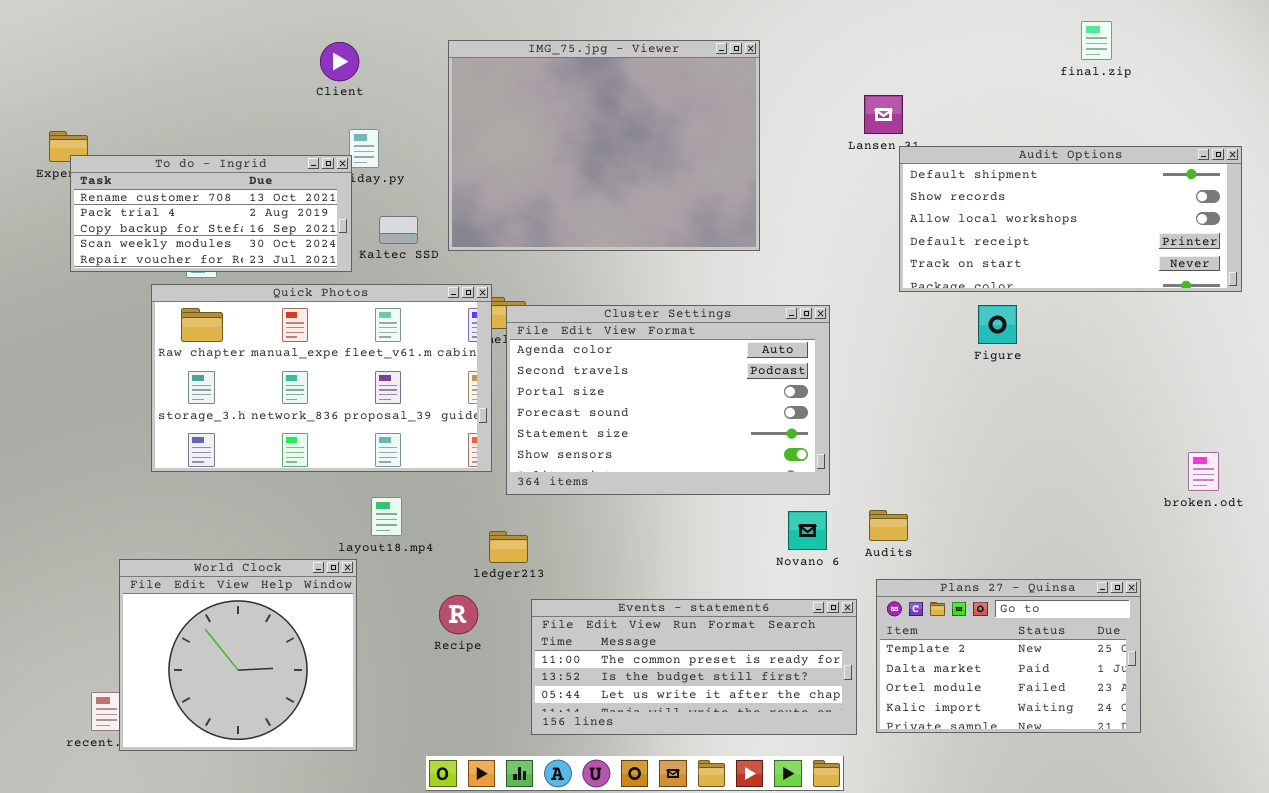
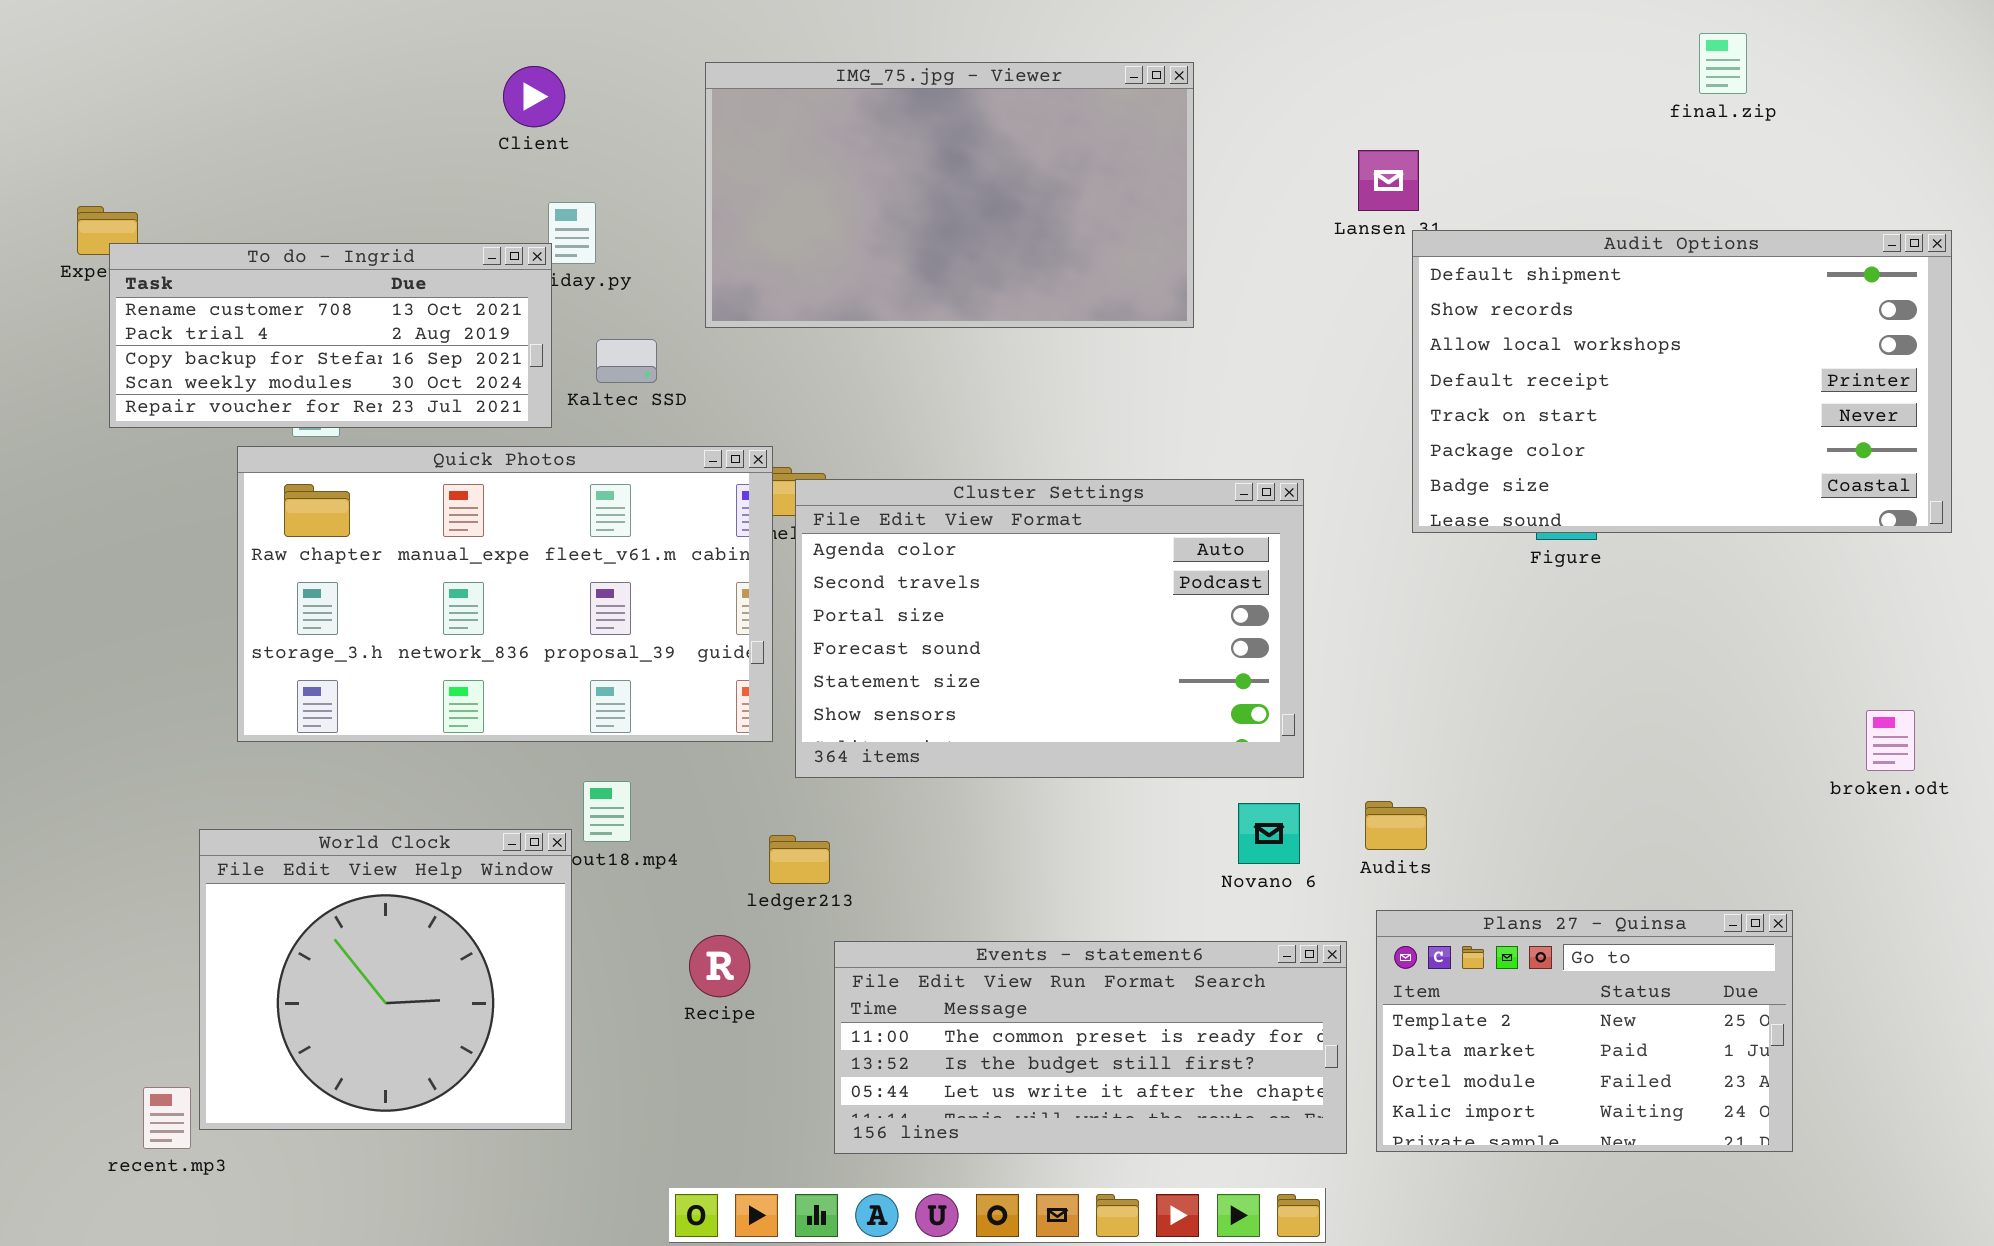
IMG_75.jpg - Viewer: [448,40,760,251] -> [705,62,1194,328], resized
Audit Options: [899,146,1242,292] -> [1412,230,1952,533], resized
World Clock: [119,559,357,751] -> [199,829,572,1130], moved

